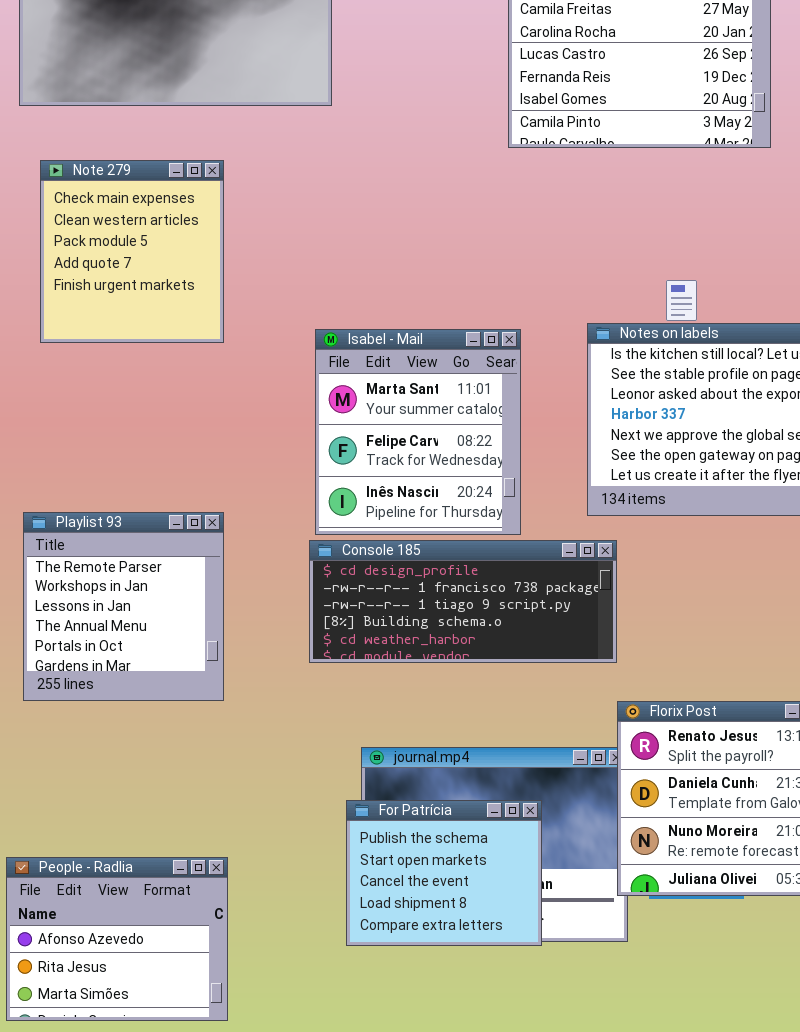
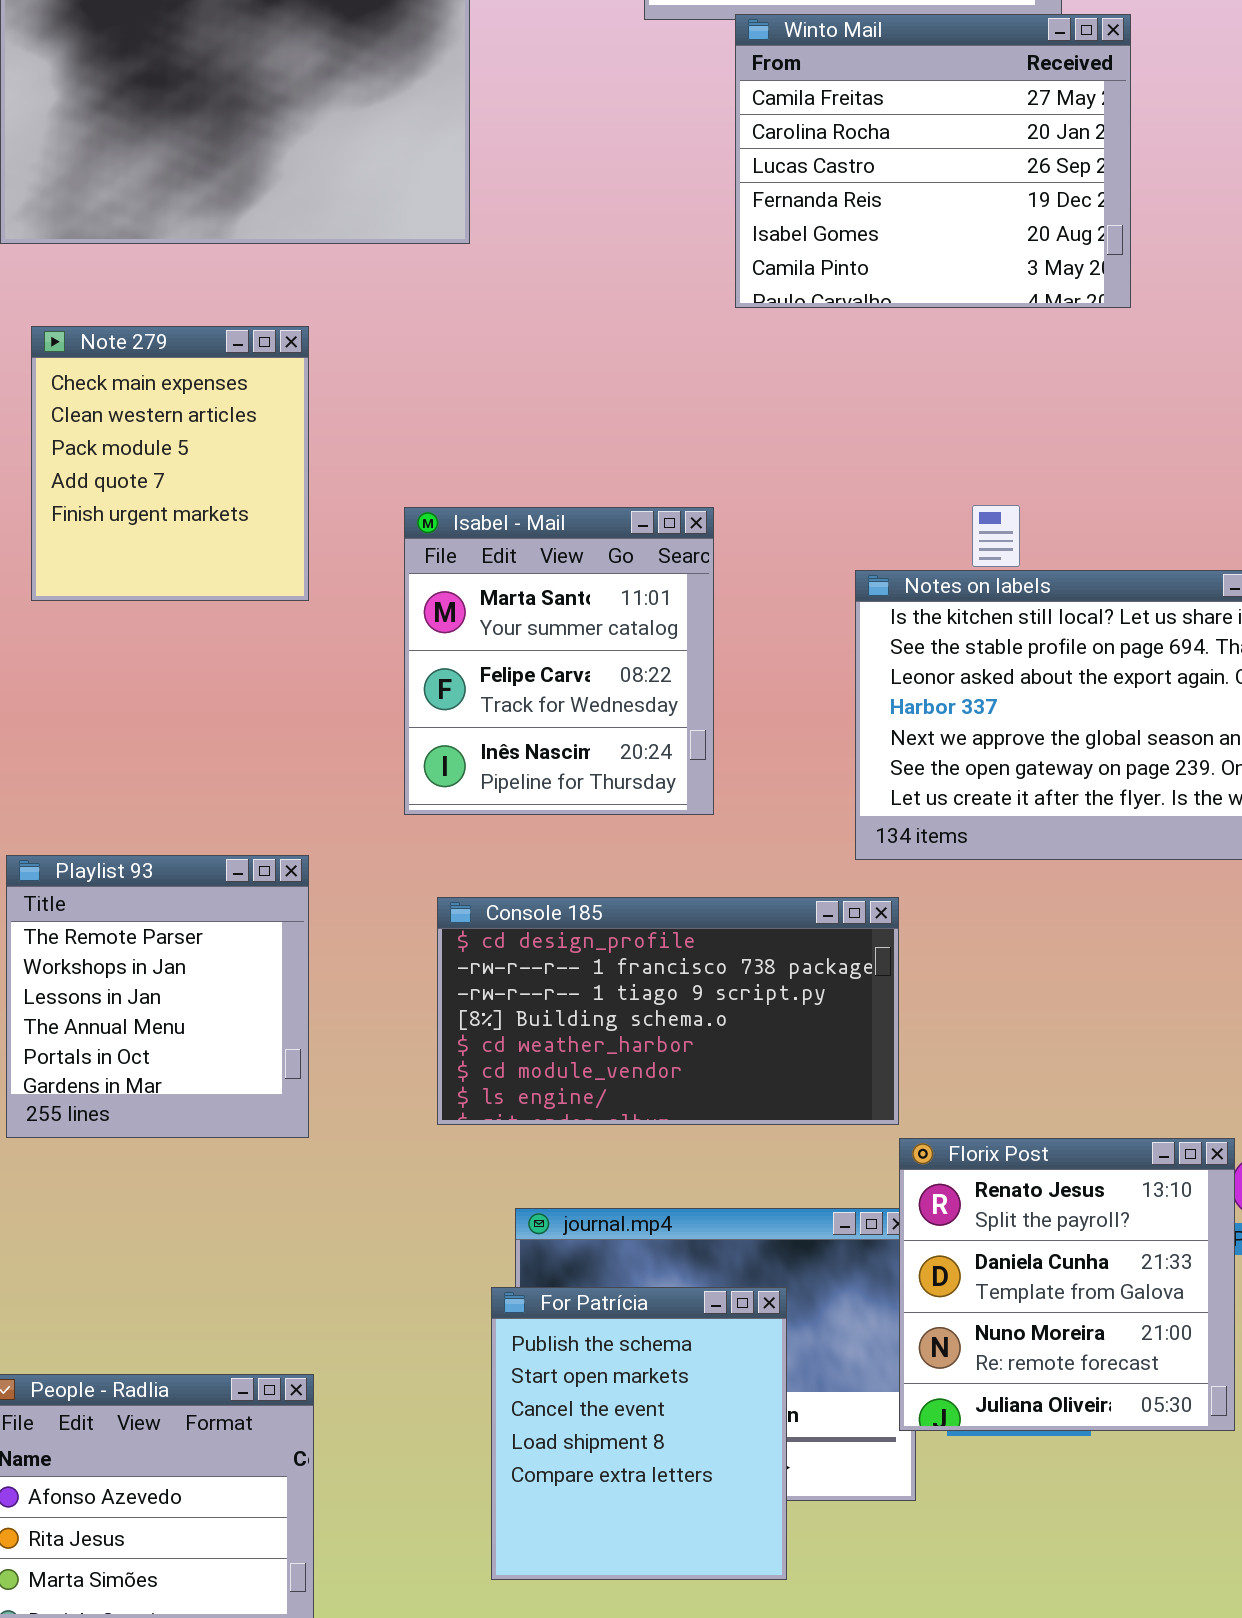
Isabel - Mail: [315,329,521,535] -> [404,507,714,815], moved
Console 185: [309,540,617,663] -> [437,897,899,1125], resized
For Patrícia: [346,800,542,946] -> [491,1287,787,1580], resized

